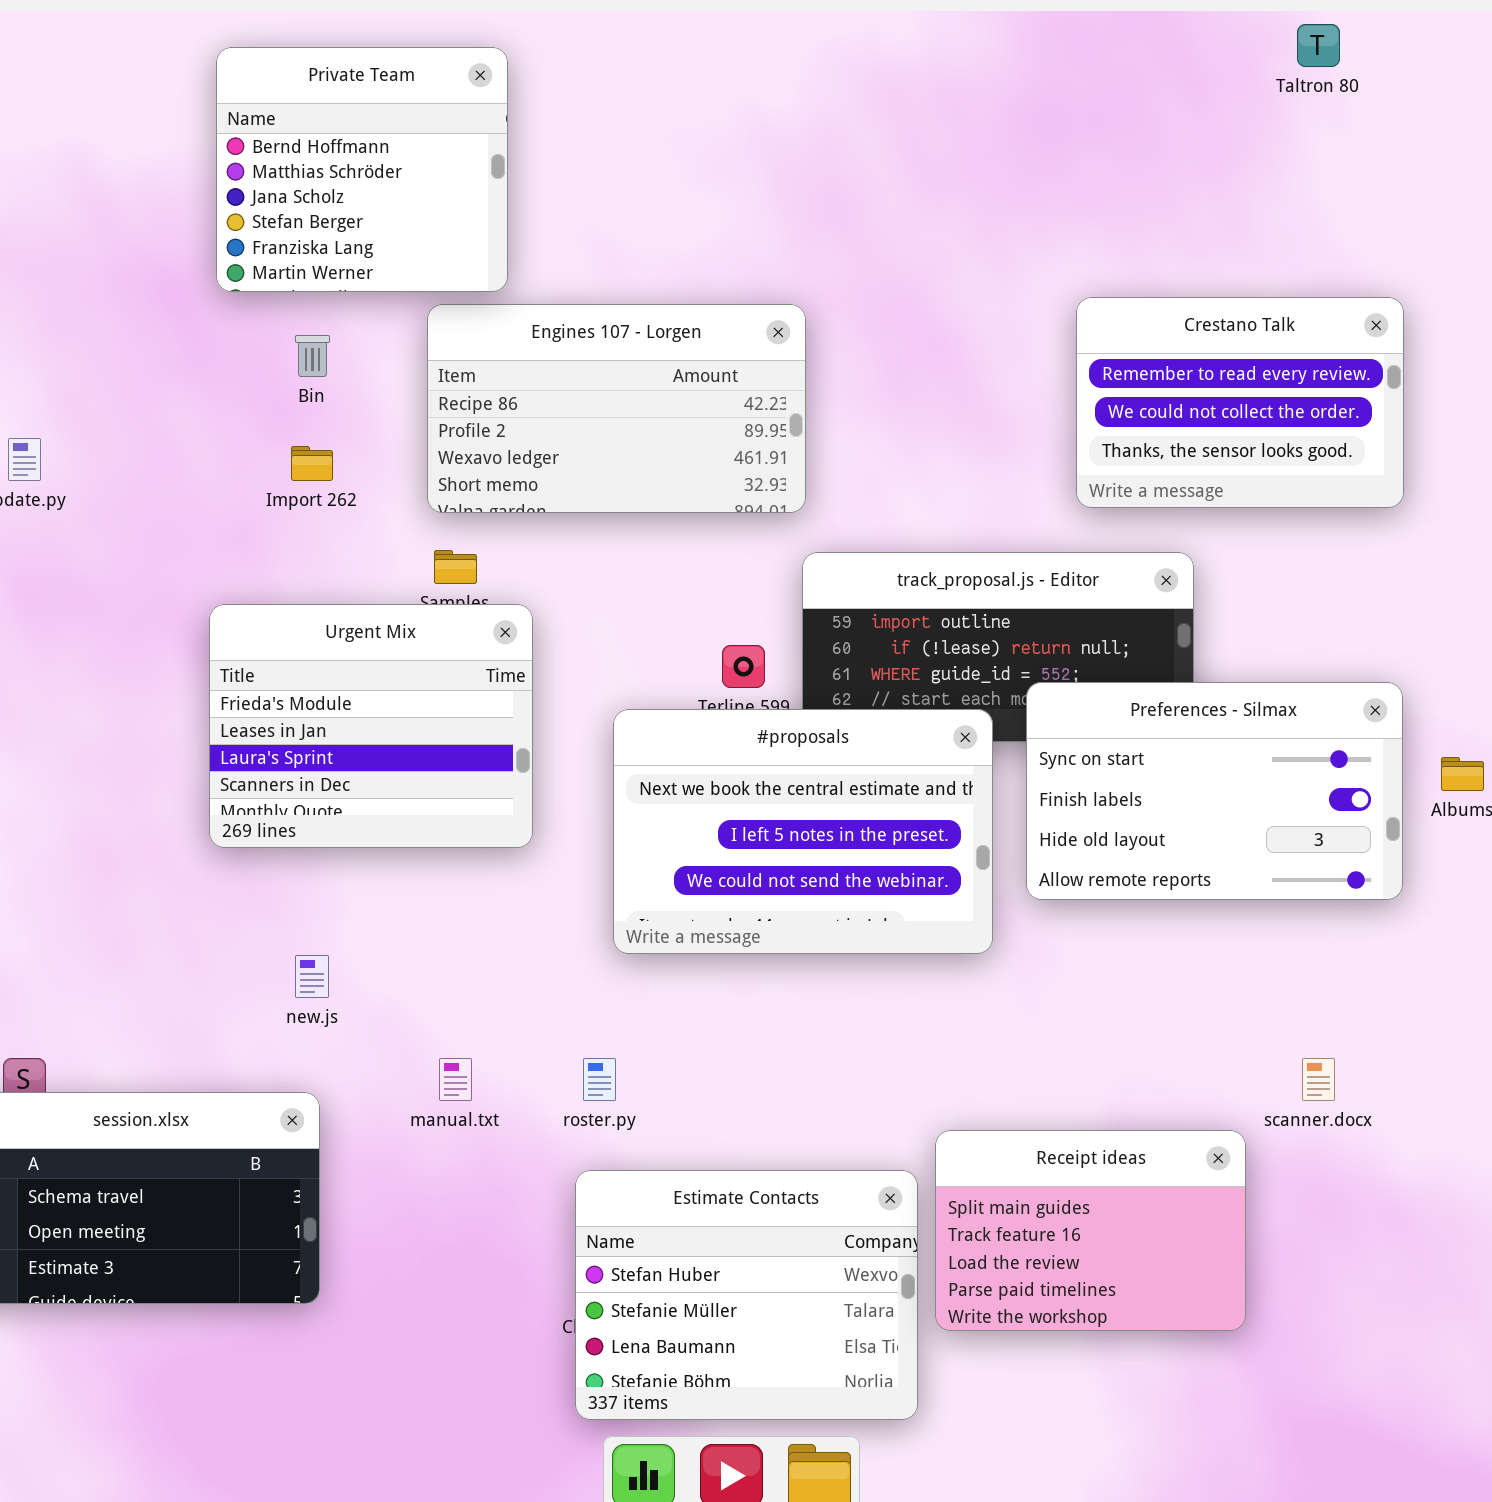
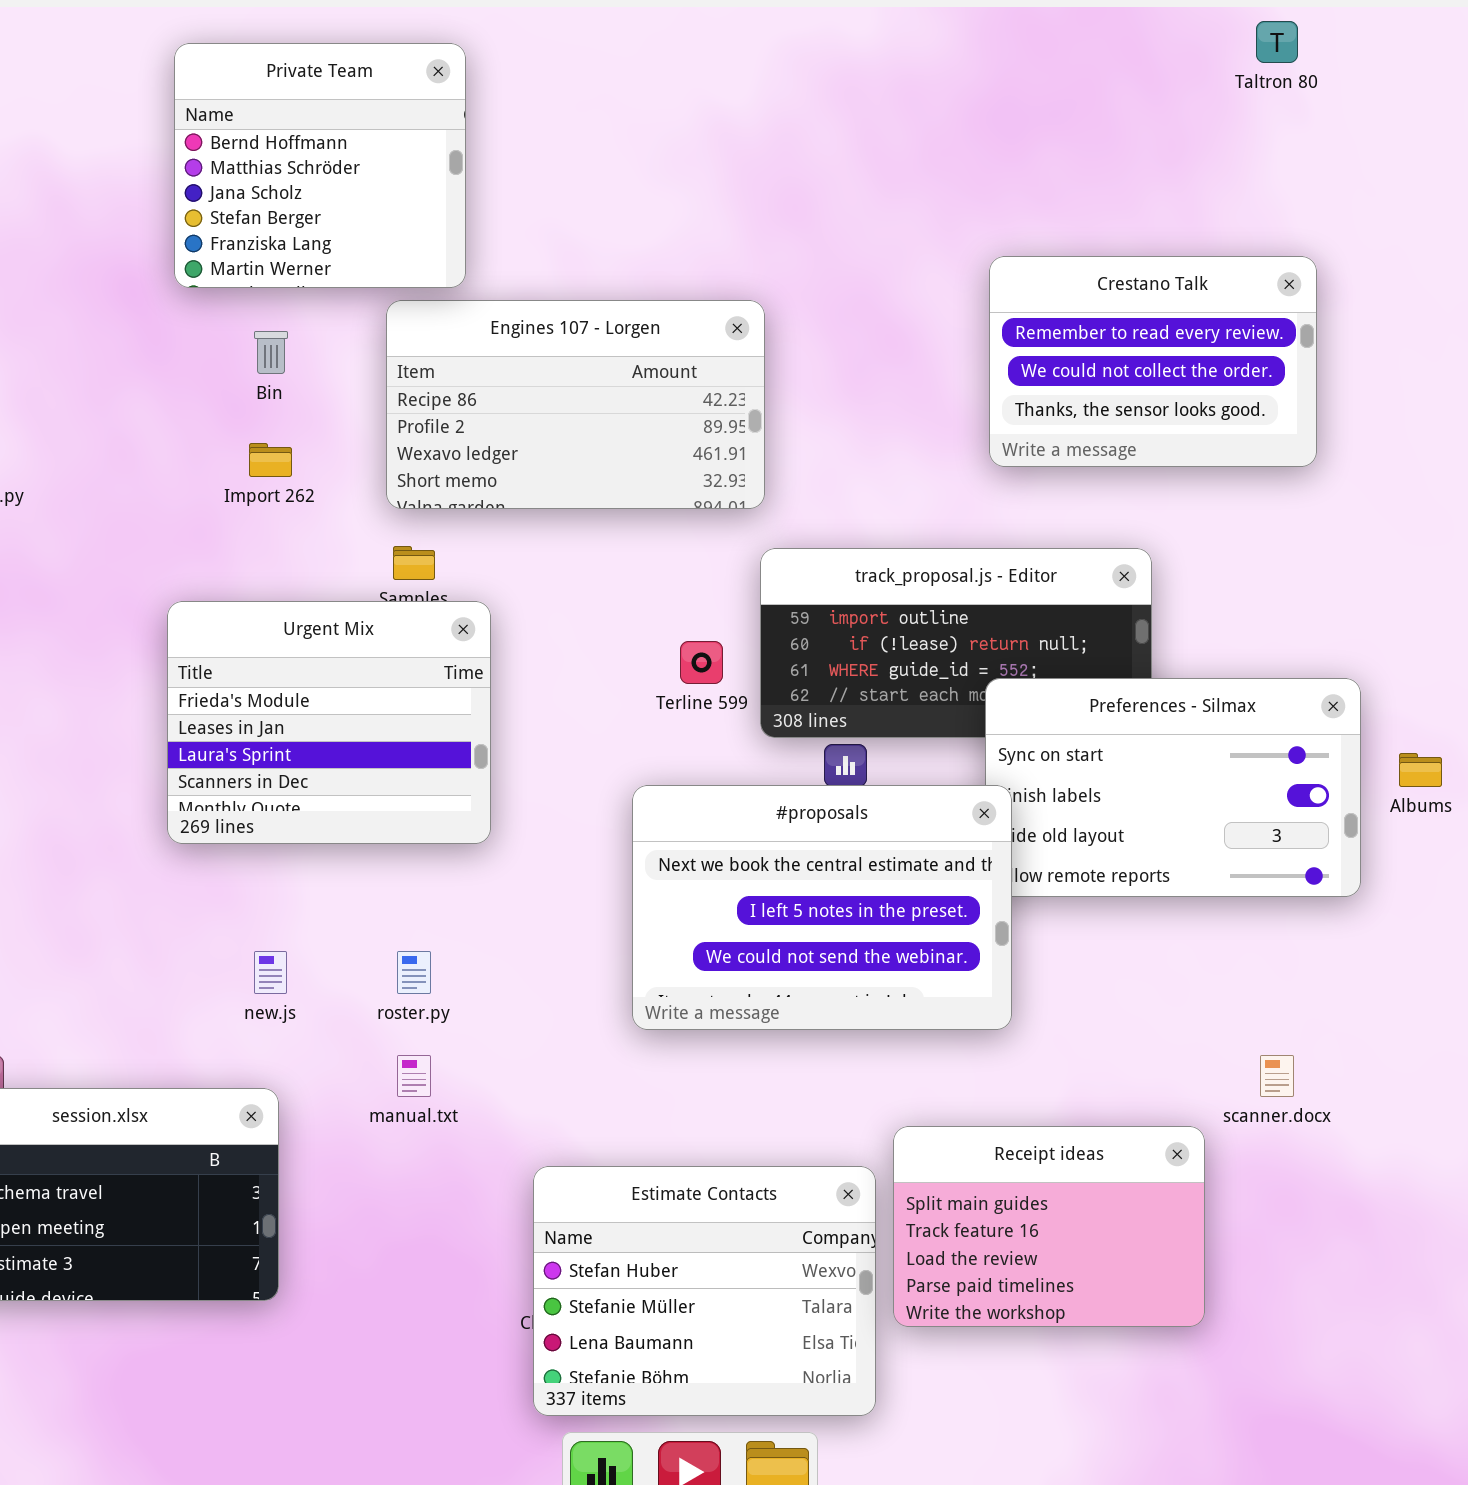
Crestano Talk: [1076,297,1404,508] -> [989,256,1317,467], moved
#proposals: [613,709,993,954] -> [632,785,1012,1030], moved
roster.py: [583,1058,616,1101] -> [397,951,431,994], moved

